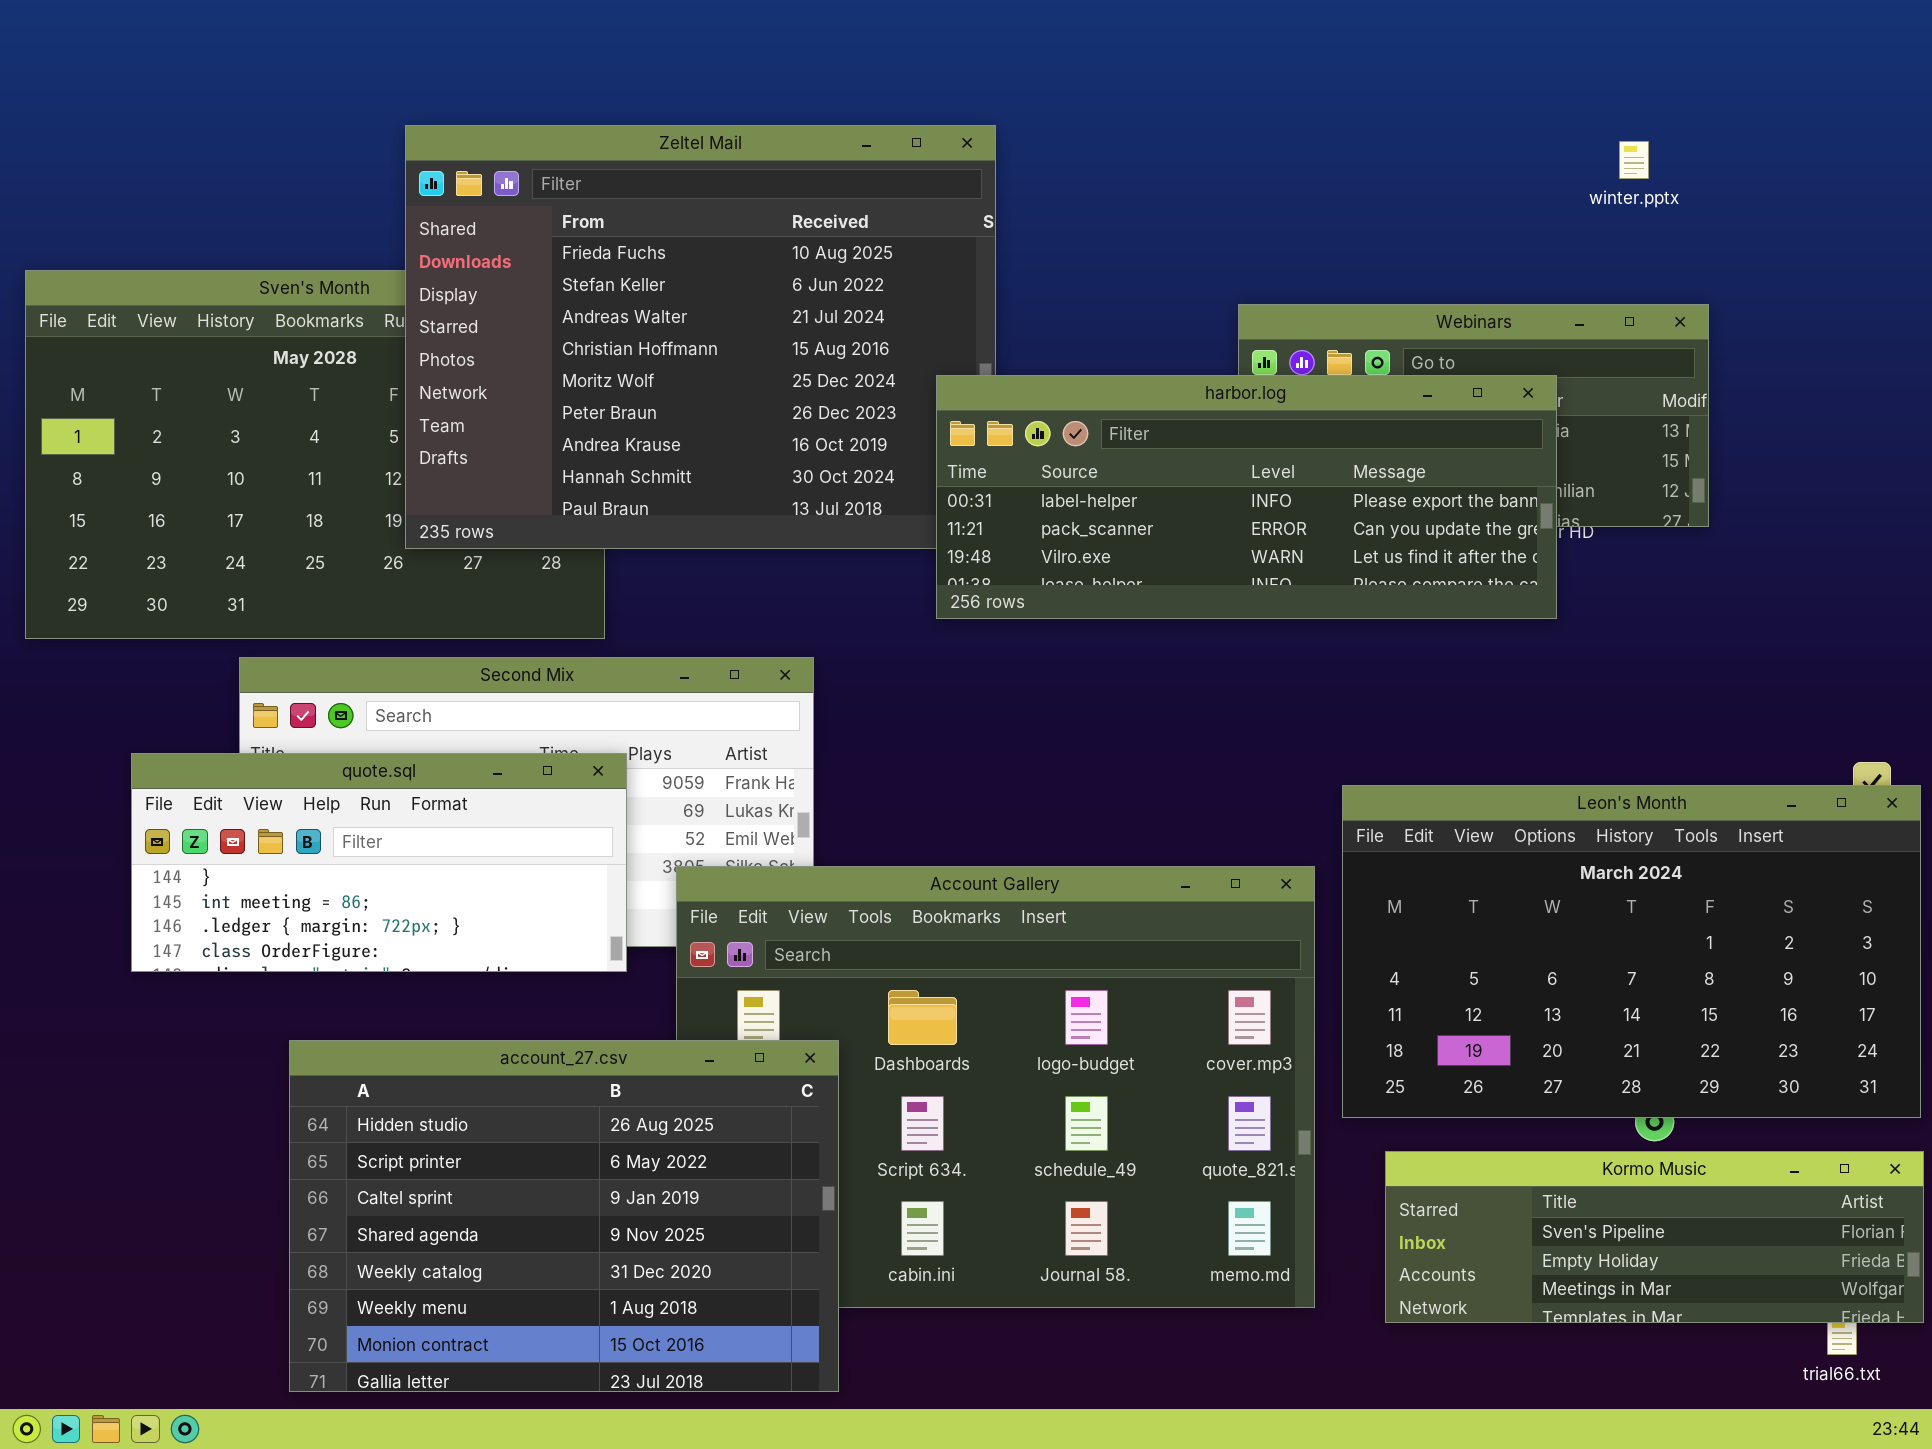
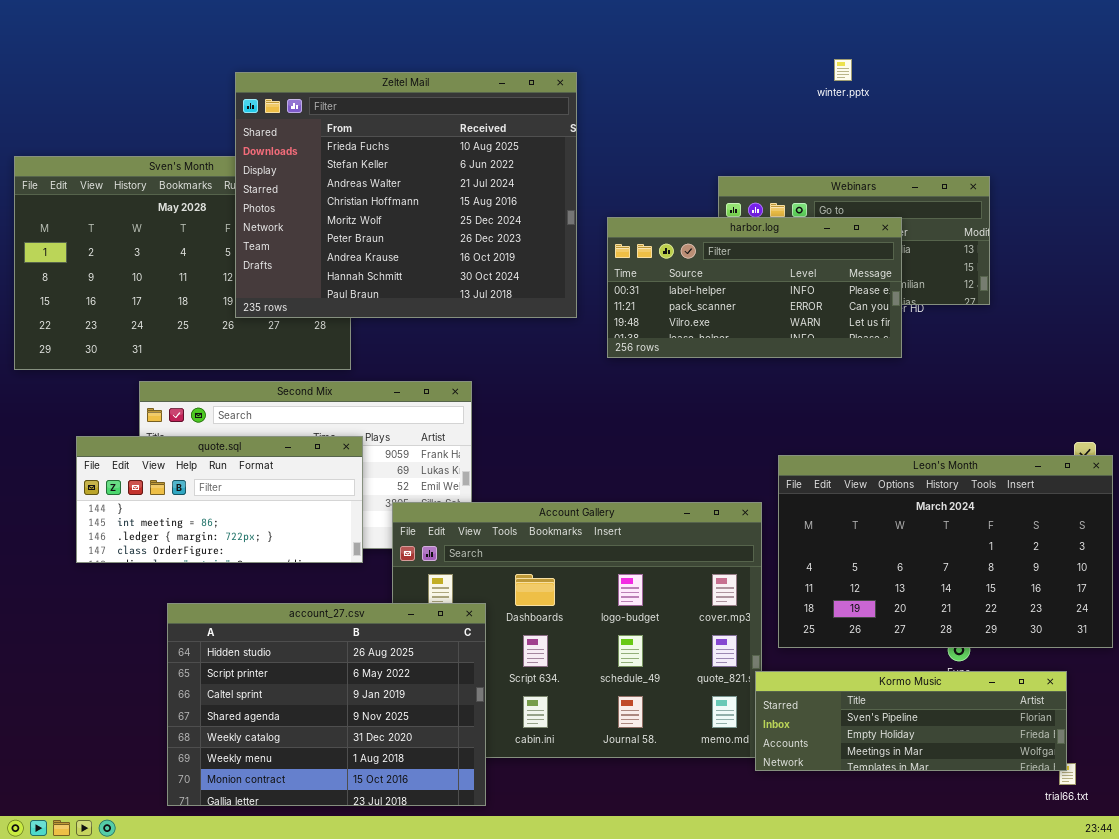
winter.pptx: [1619,141,1649,179] -> [834,59,852,81], moved
harbor.log: [936,375,1557,619] -> [607,217,902,358], resized
Kormo Music: [1385,1151,1924,1323] -> [755,671,1067,771], moved

